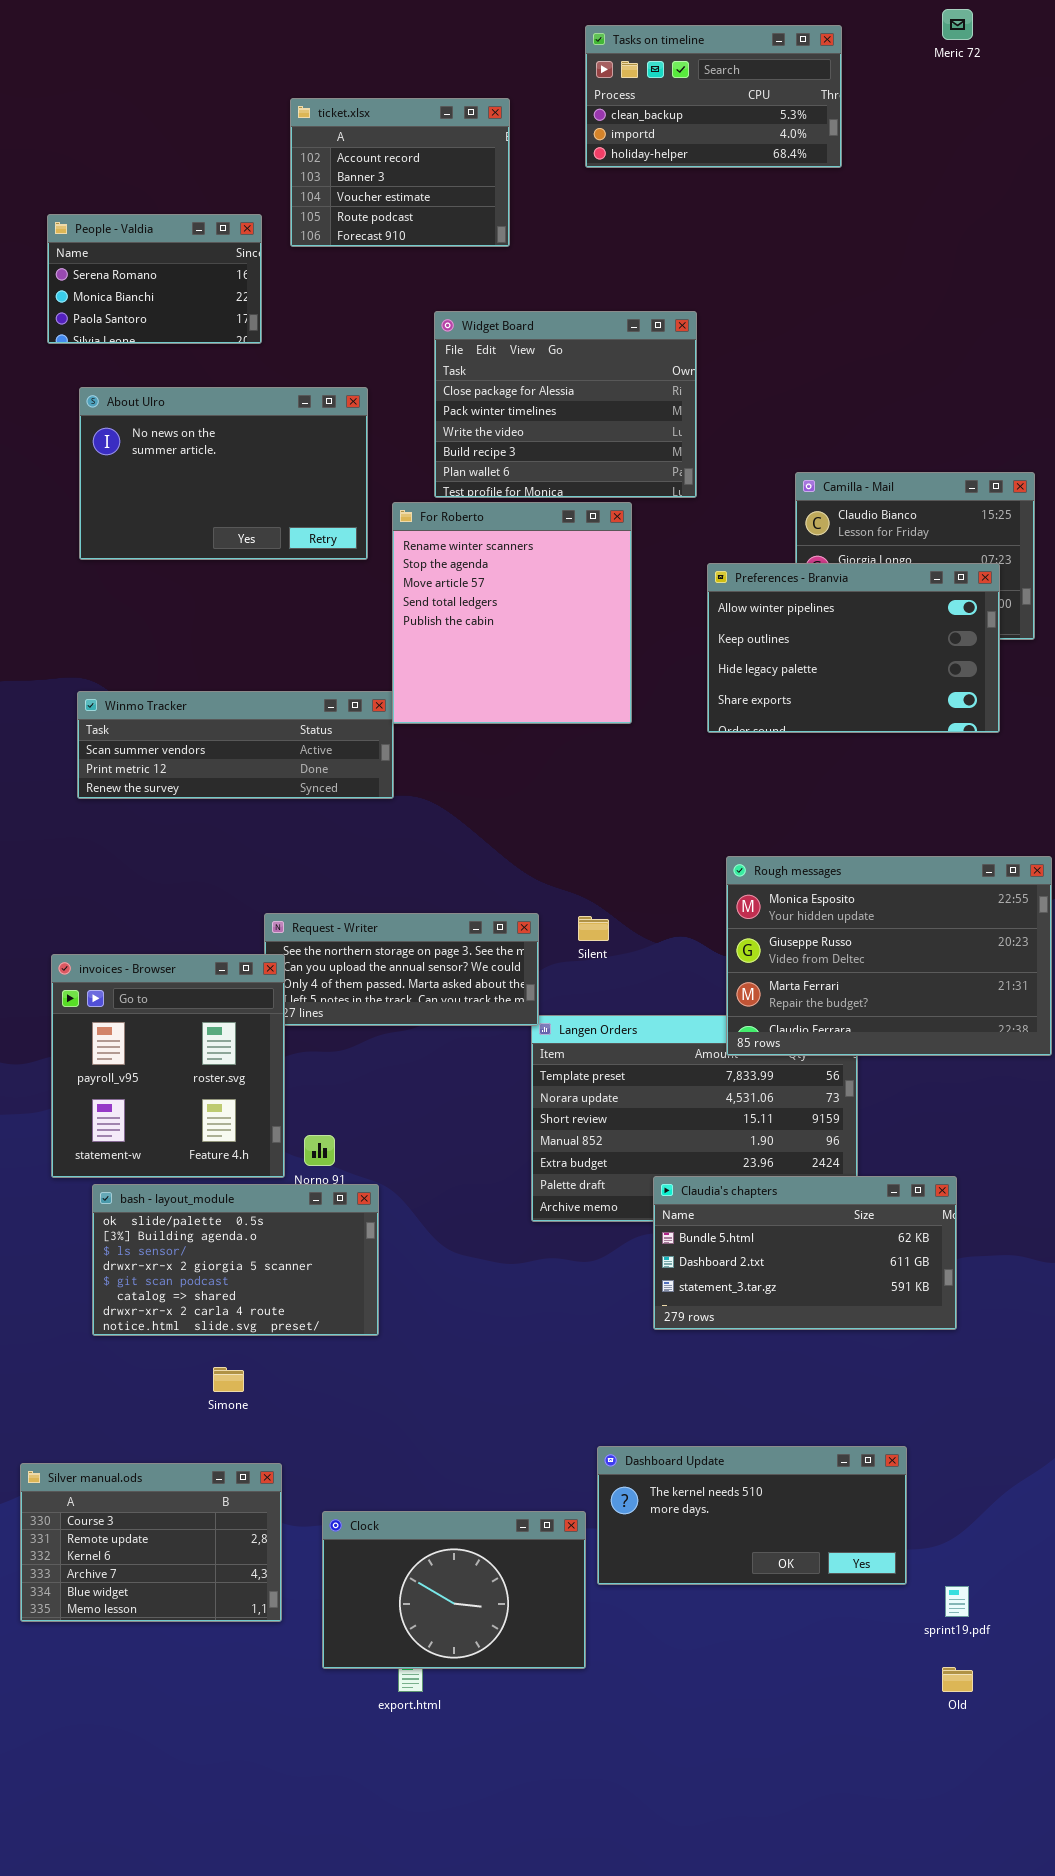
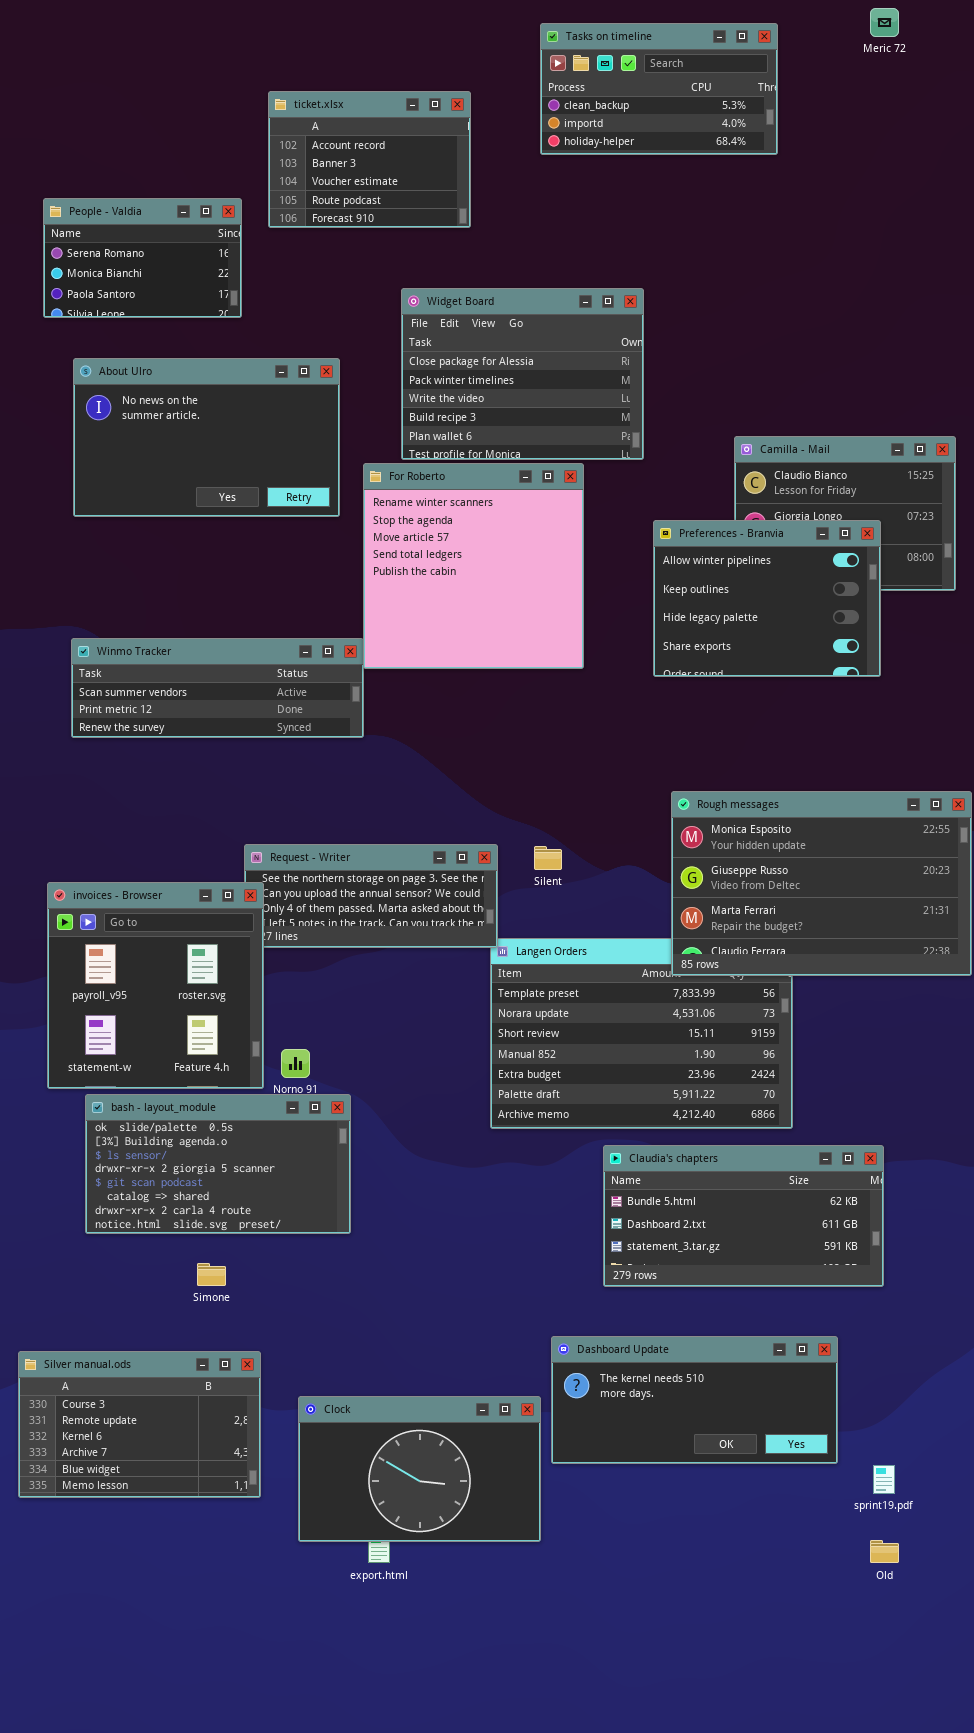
Preferences - Branvia: [707,563,1000,733] -> [653,520,881,677], resized
Claudia's chapters: [653,1176,957,1330] -> [603,1145,884,1287], moved

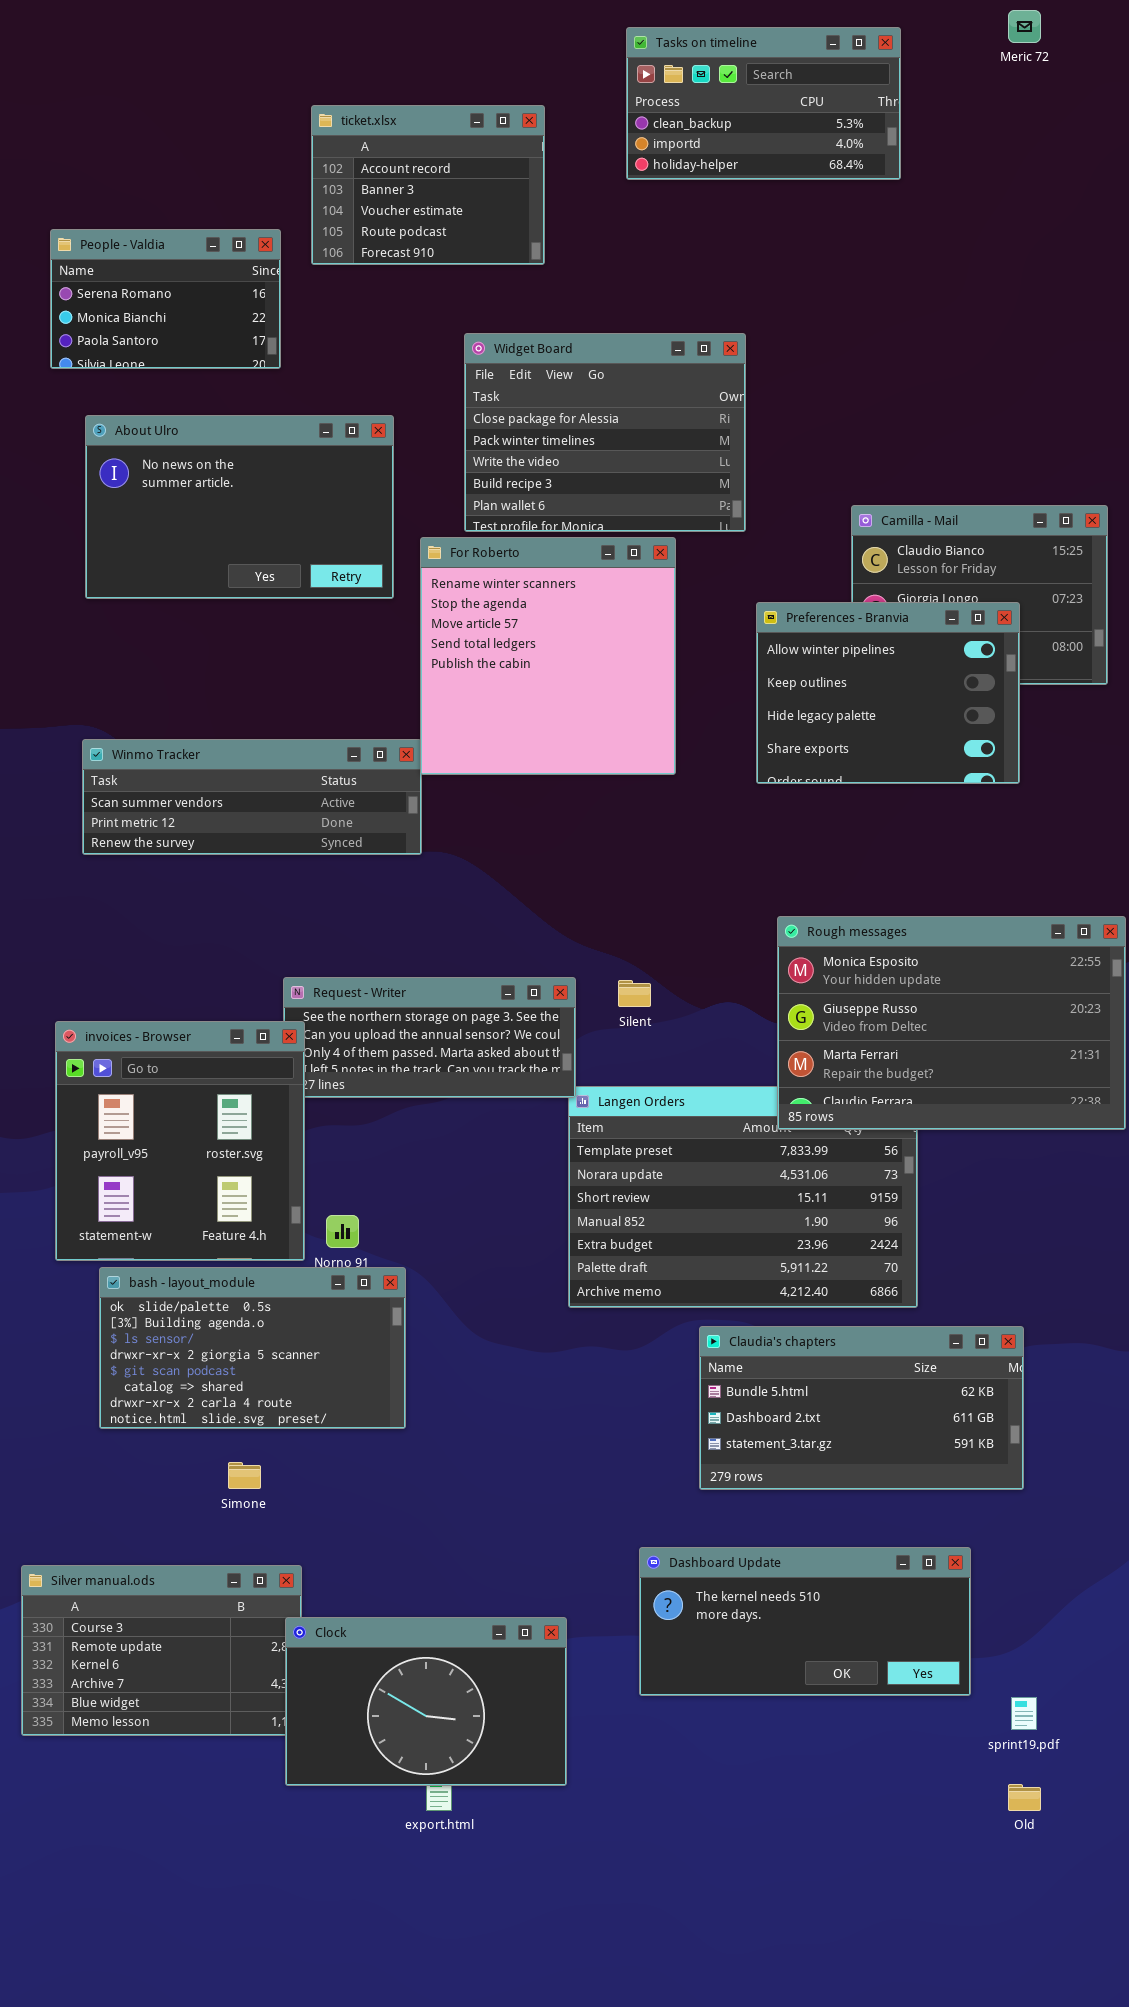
Clock: [298,1396,541,1542] -> [285,1617,567,1786], moved

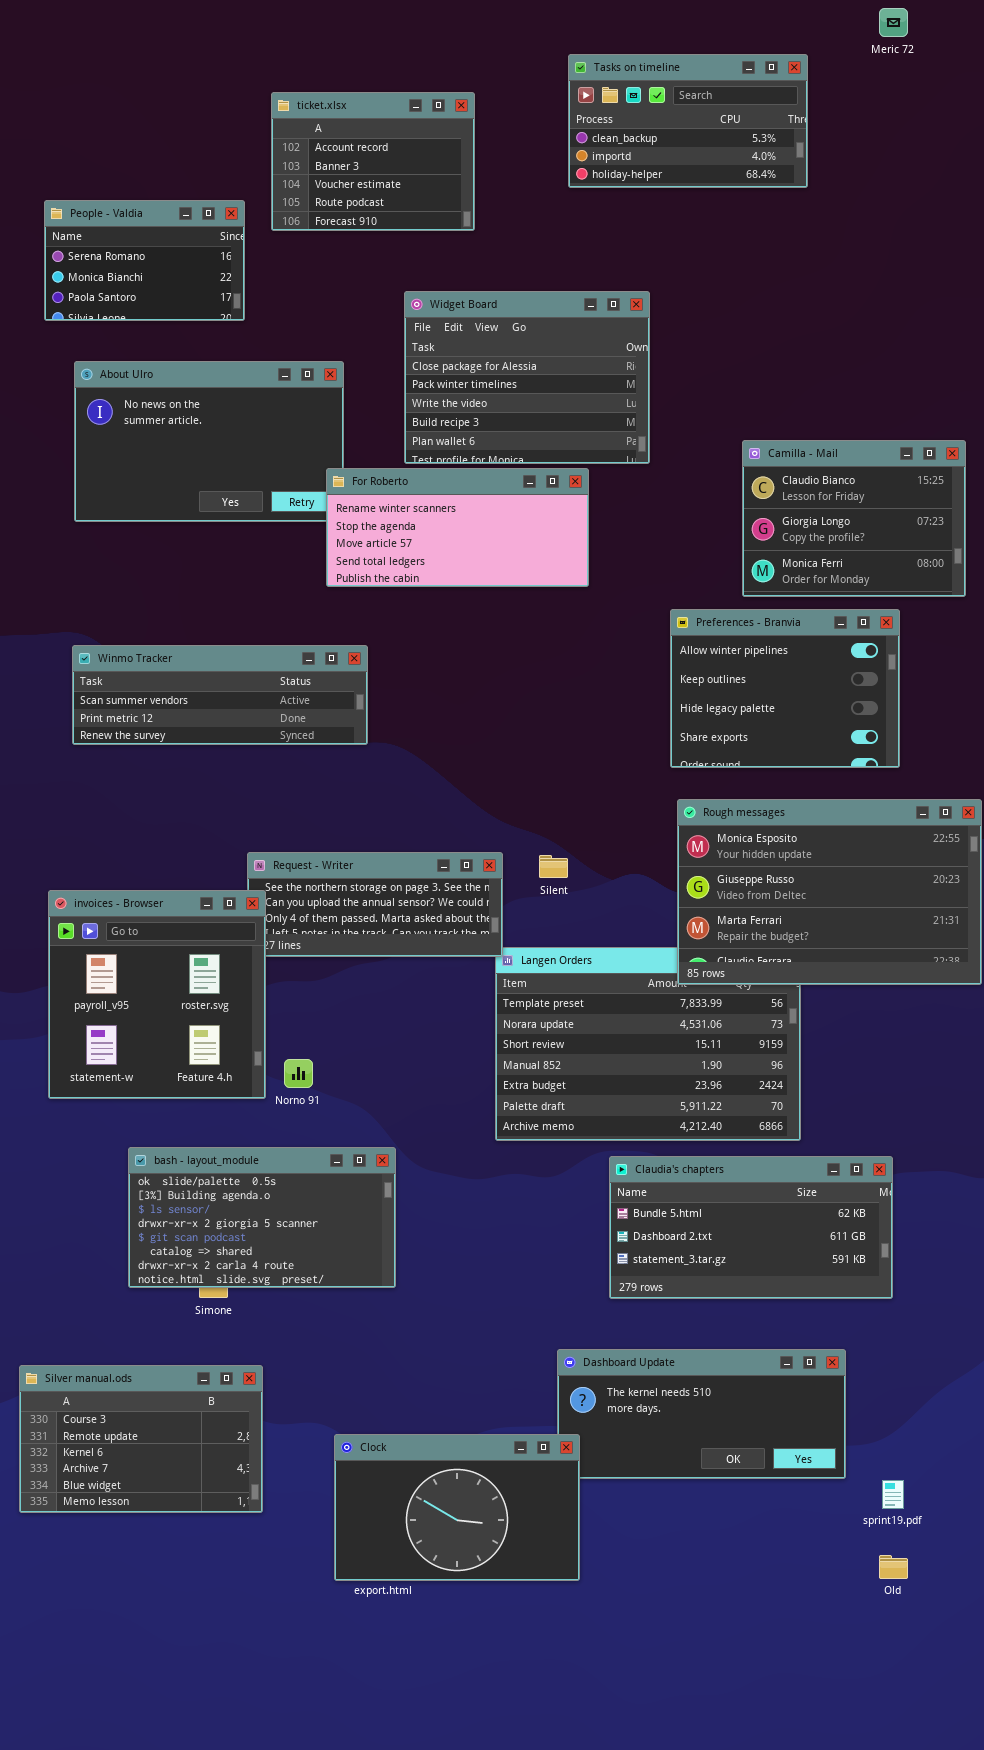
Tasks on timeline: [626,27,901,180] -> [568,54,808,188], moved
For Roberto: [420,537,676,775] -> [326,468,589,587], resized
Preferences - Branvia: [756,602,1020,784] -> [670,609,900,768], moved
bash - layout_module: [99,1267,406,1429] -> [128,1147,396,1288], moved
Clock: [285,1617,567,1786] -> [334,1434,580,1581], moved

